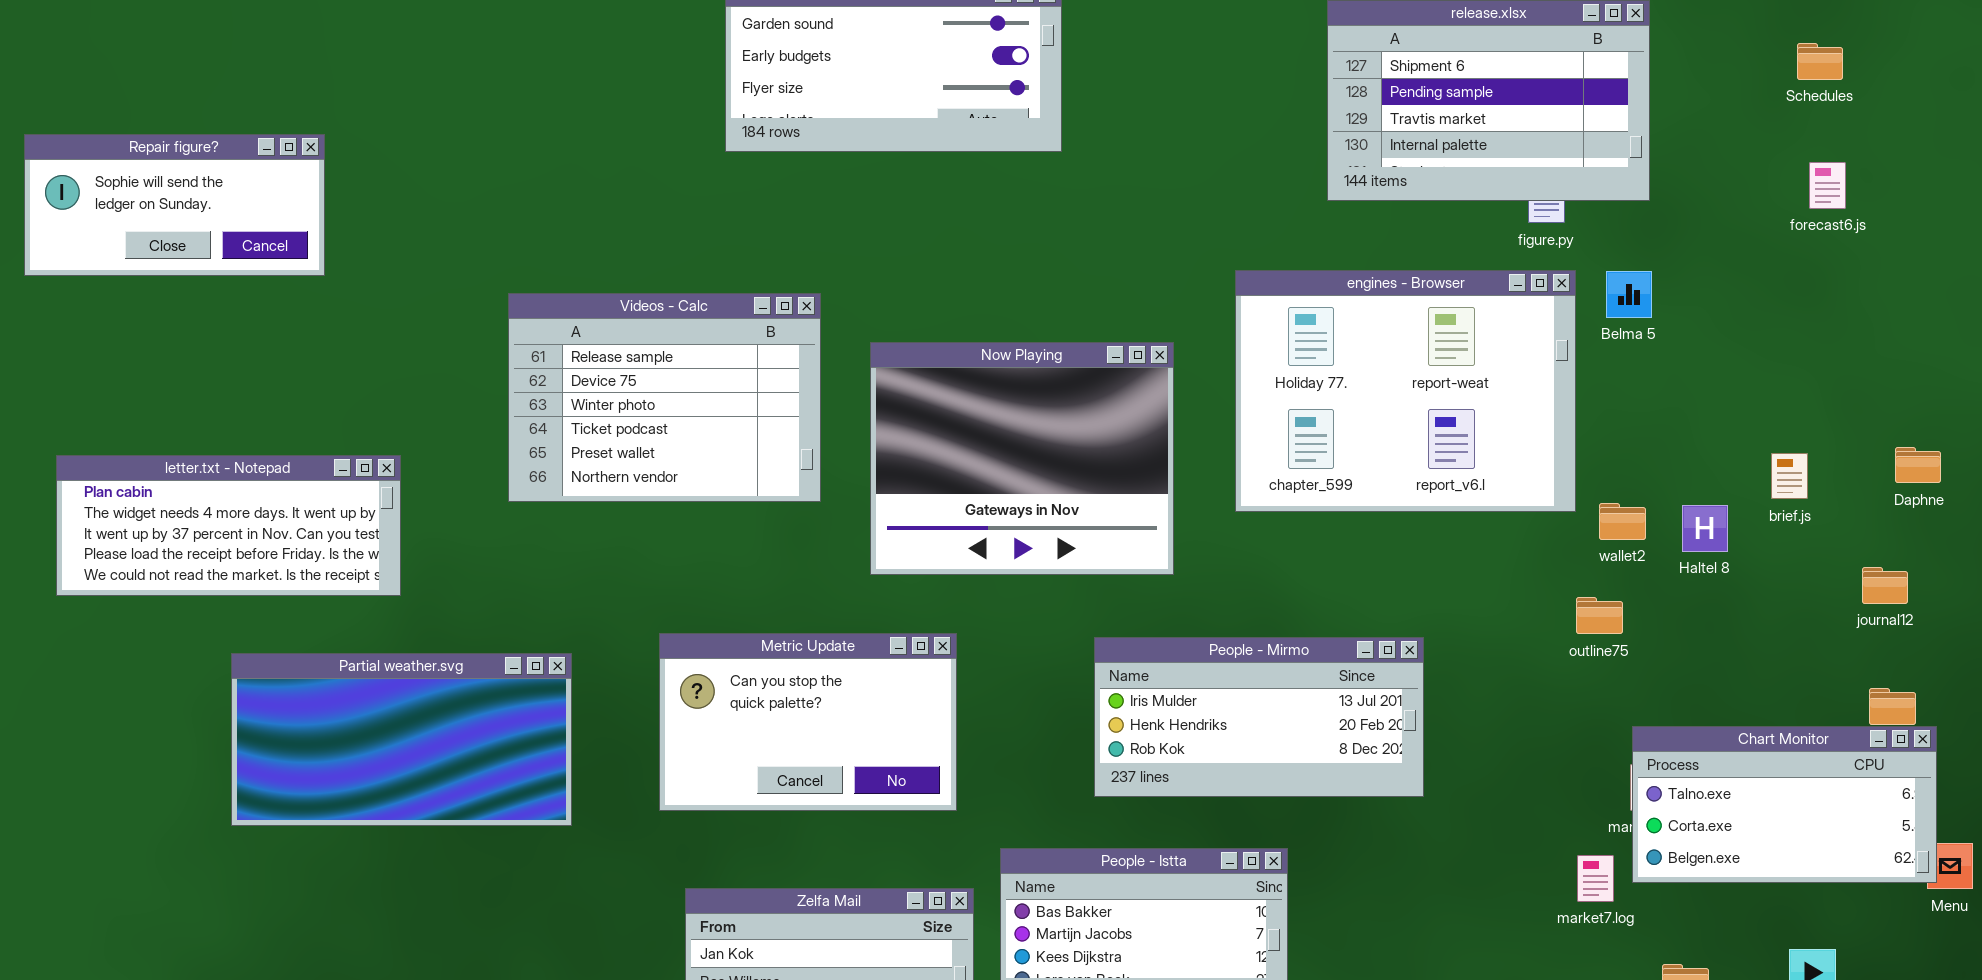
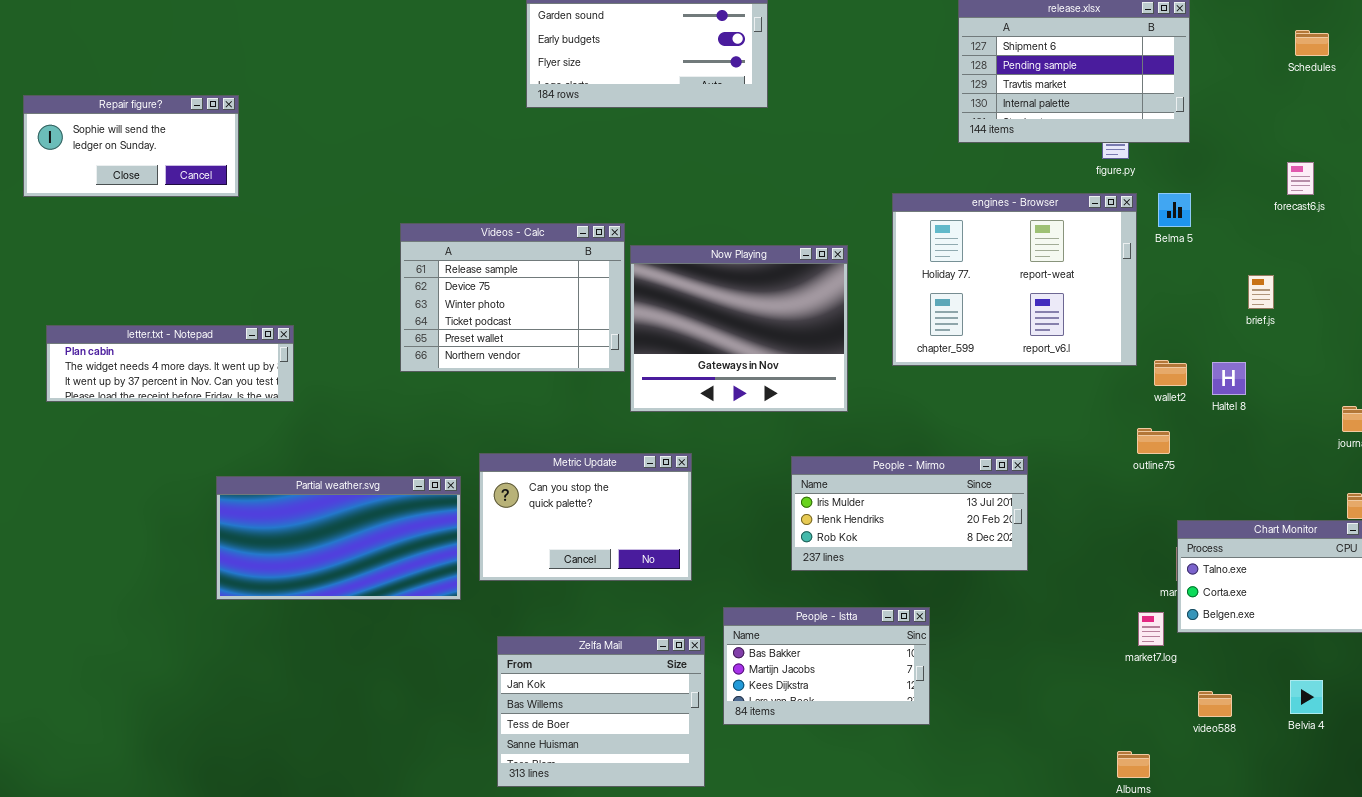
forecast6.js: [1809,162,1846,209] -> [1287,162,1314,195], moved
Videos - Calc: [508,293,821,502] -> [400,223,625,372], moved
brief.js: [1771,453,1808,499] -> [1248,275,1274,309], moved
letter.txt - Notepad: [56,455,401,596] -> [46,325,294,402], resized
Partial weather.svg: [231,653,572,826] -> [216,476,461,600], moved

